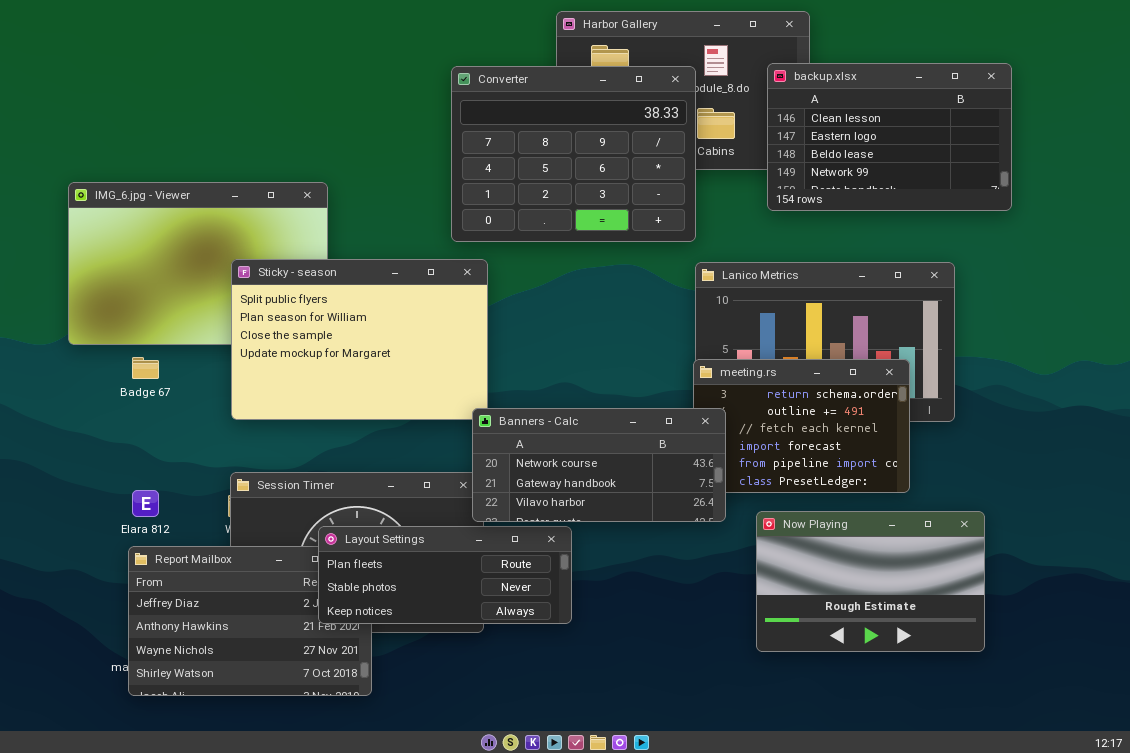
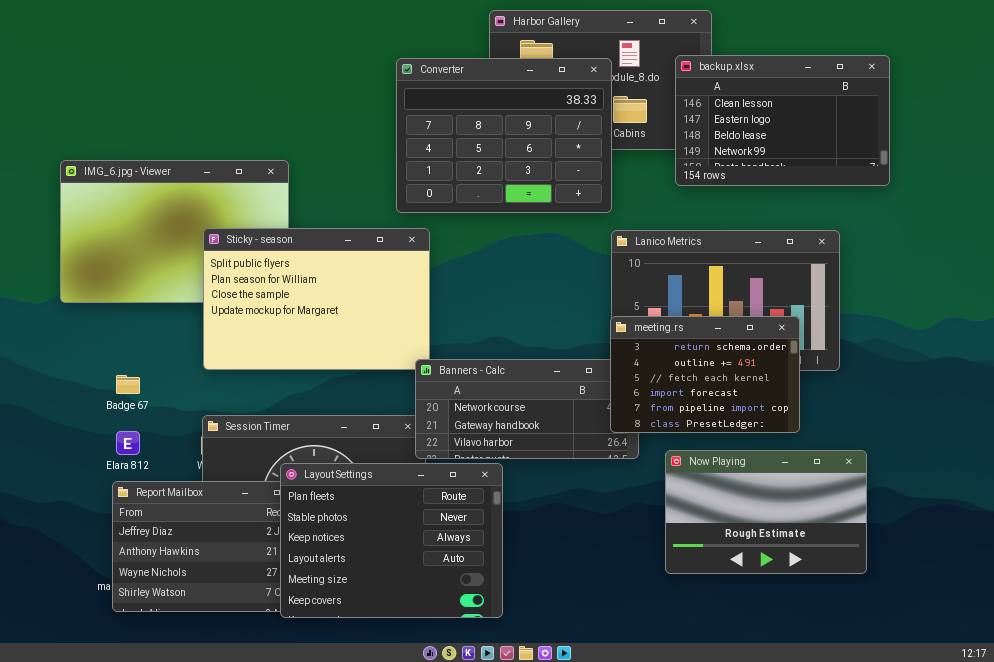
Badge 67: [132,357,159,379] -> [116,375,140,394], moved
meeting.rs: [693,359,910,493] -> [610,316,800,433], raised
Layout Settings: [318,526,572,624] -> [280,463,503,618], resized

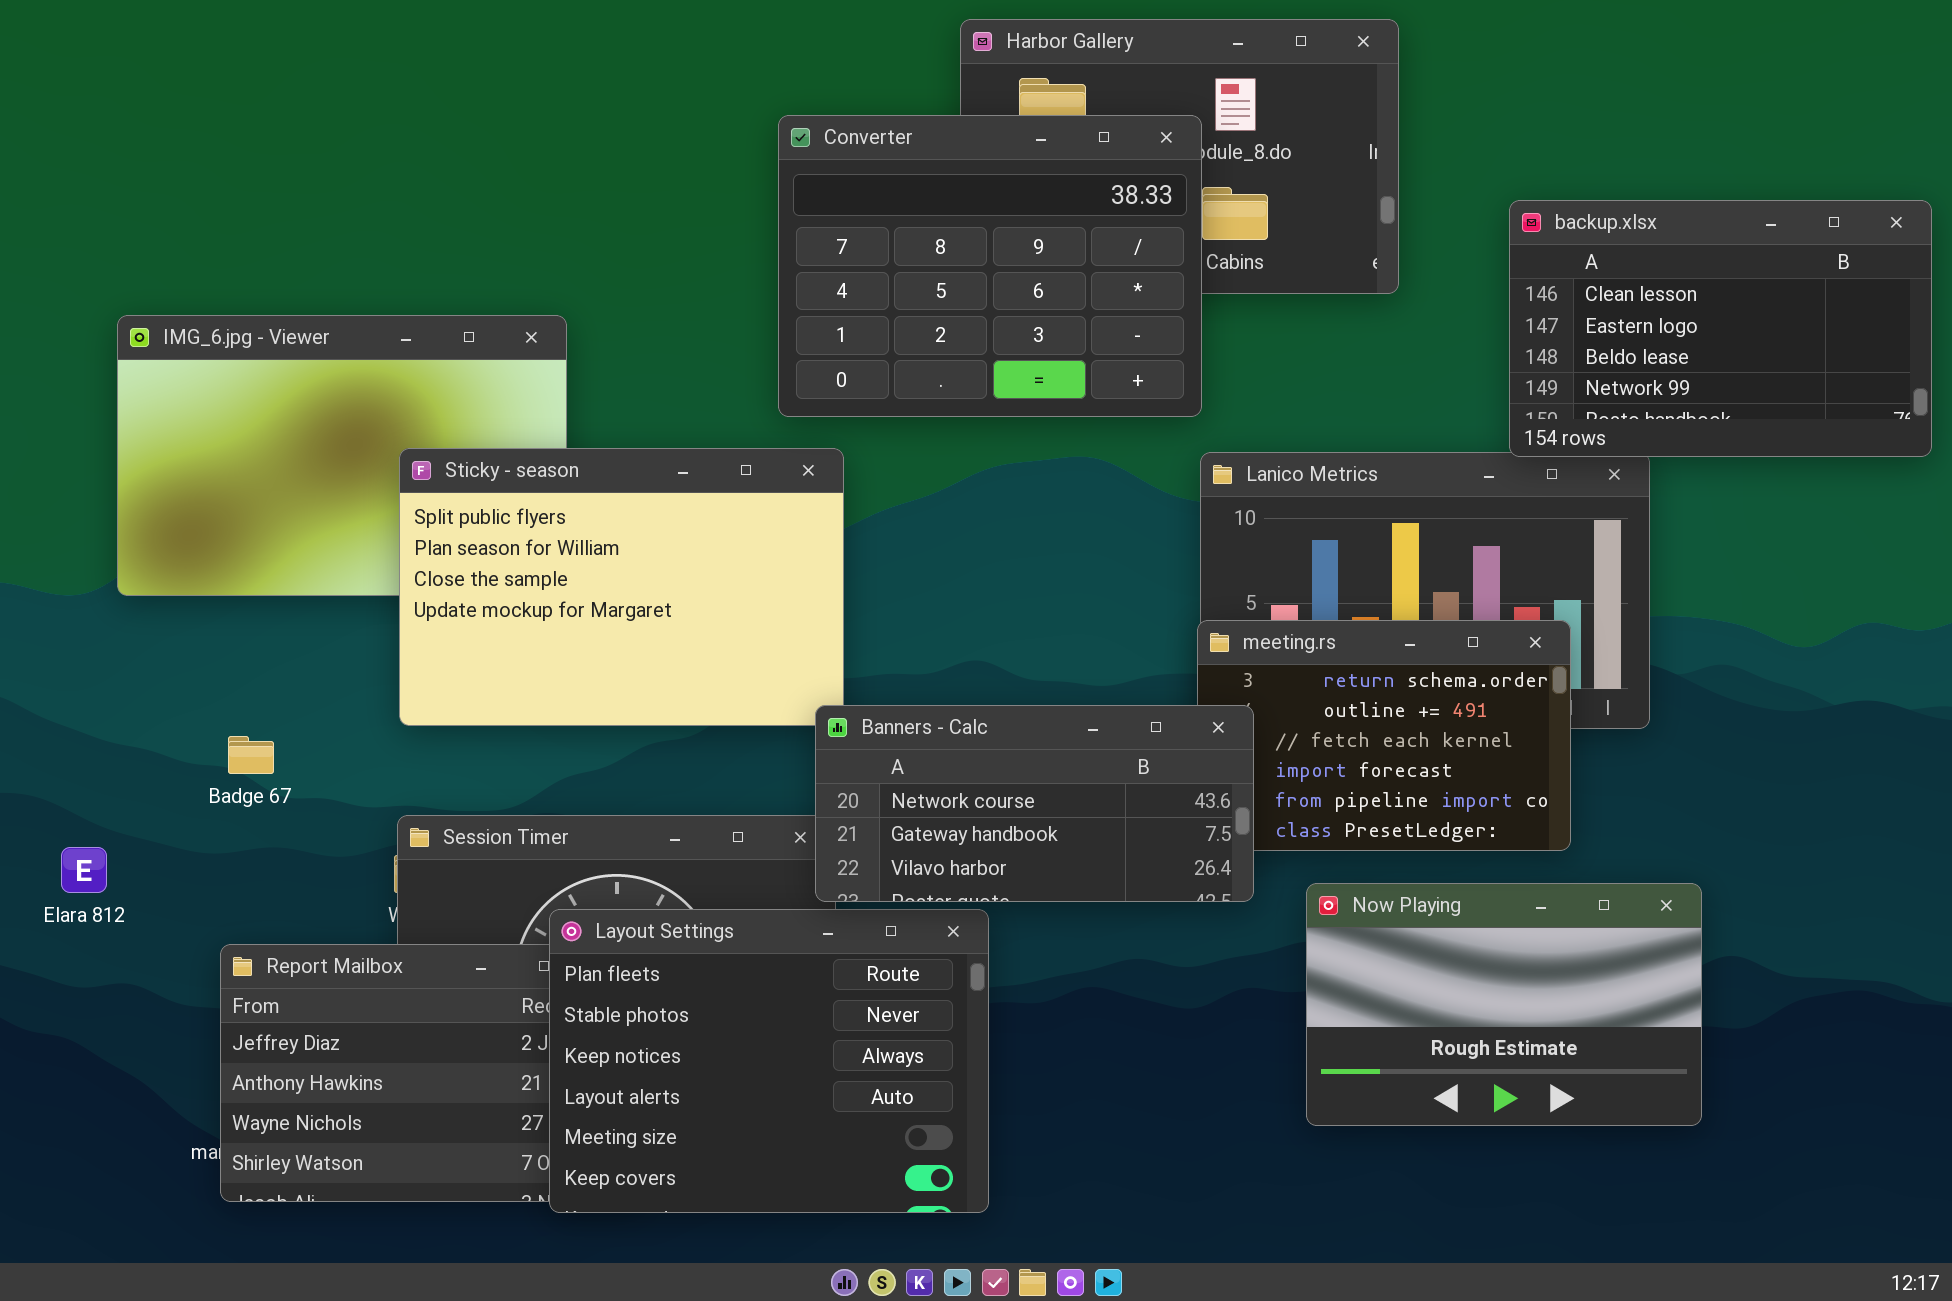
backup.xlsx: [675,55,890,186] -> [1509,200,1932,457], moved
Banners - Calc: [415,359,639,459] -> [815,705,1254,902], raised
Elara 812: [116,431,140,455] -> [61,847,107,893], moved

